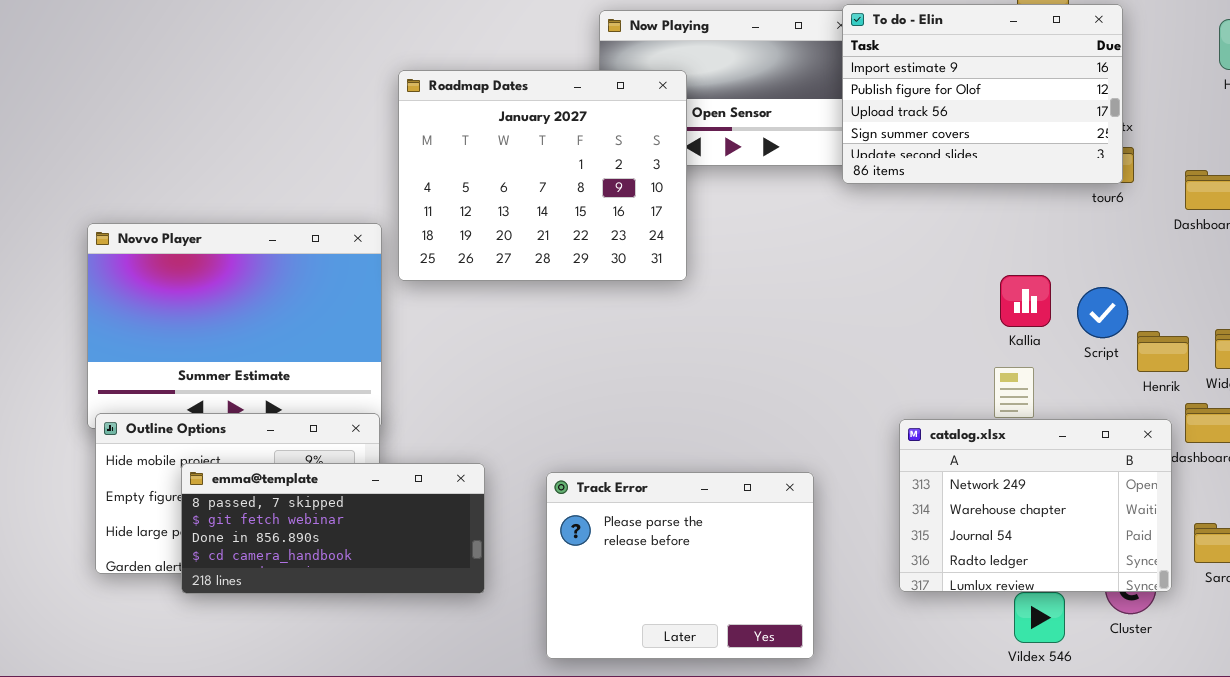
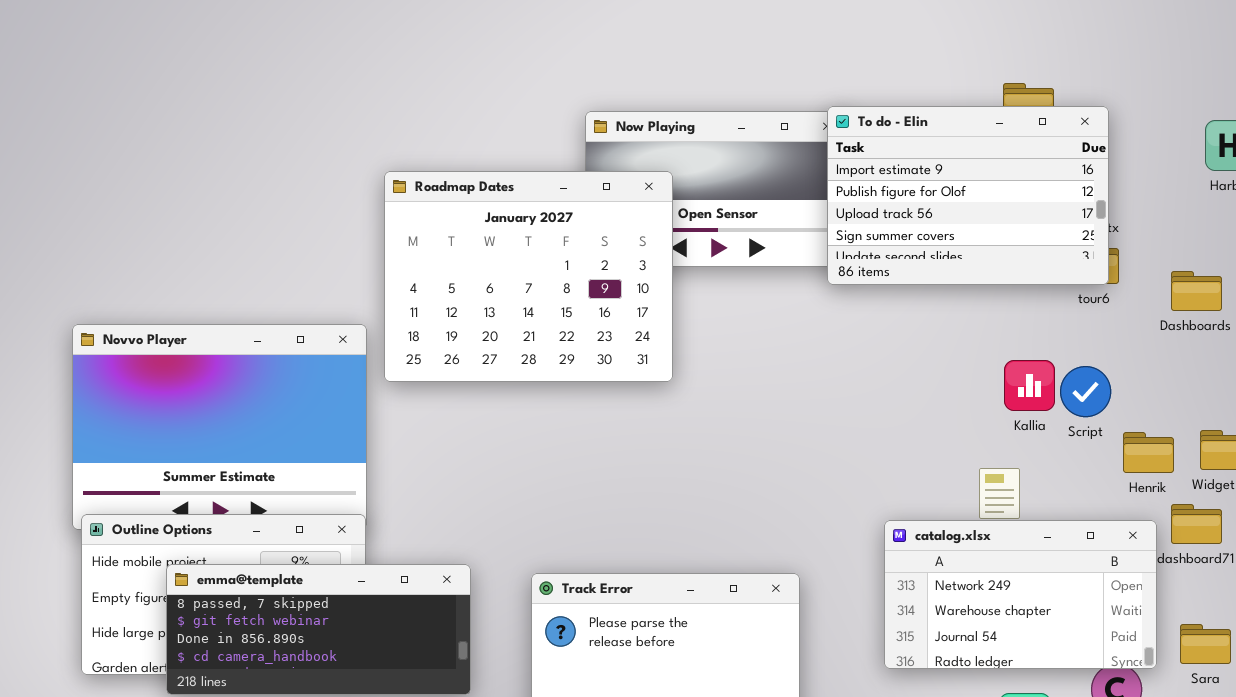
Kallia: [1000,275,1051,327] -> [1004,360,1055,411], moved
Script: [1077,287,1128,338] -> [1060,366,1111,417], moved
catalog.xlsx: [899,419,1172,592] -> [884,520,1157,669], resized

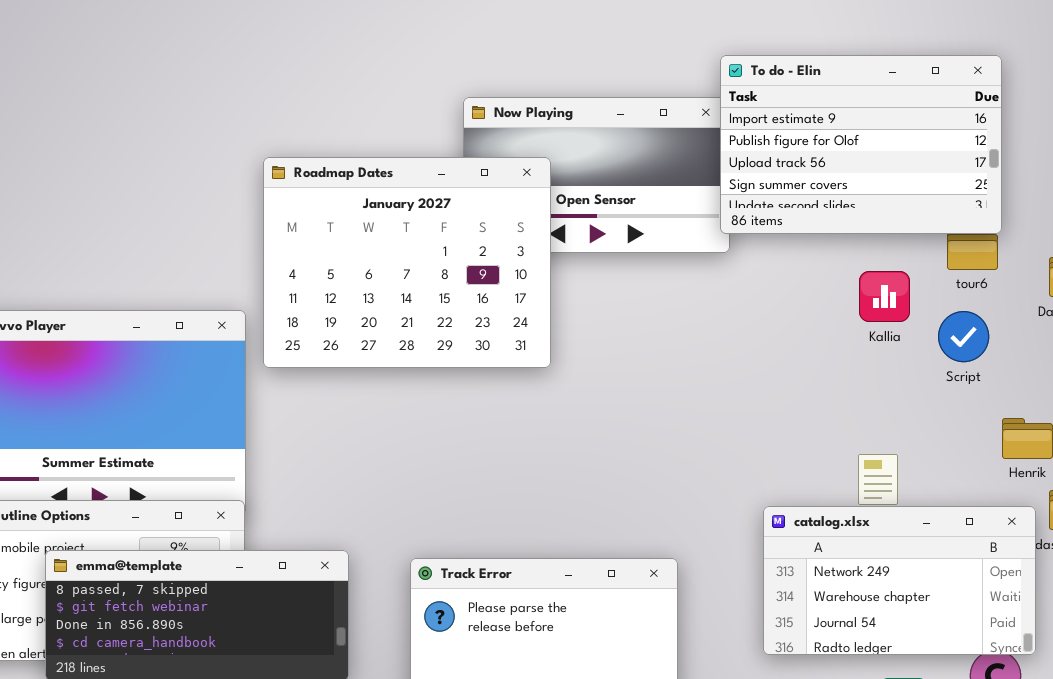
To do - Elin: [827,106,1109,285] -> [720,55,1002,234], moved
Kallia: [1004,360,1055,411] -> [859,271,910,322], moved
Script: [1060,366,1111,417] -> [938,311,989,362], moved

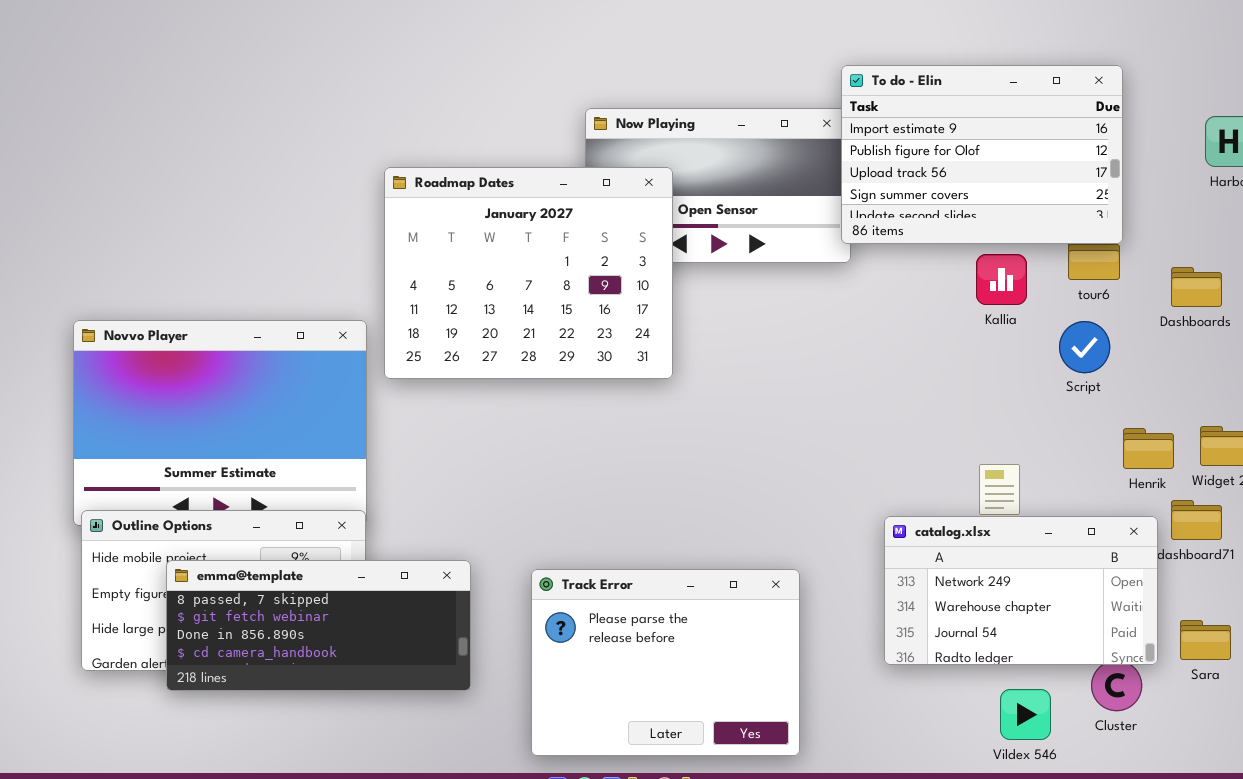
Kallia: [859,271,910,322] -> [976,254,1027,305], moved

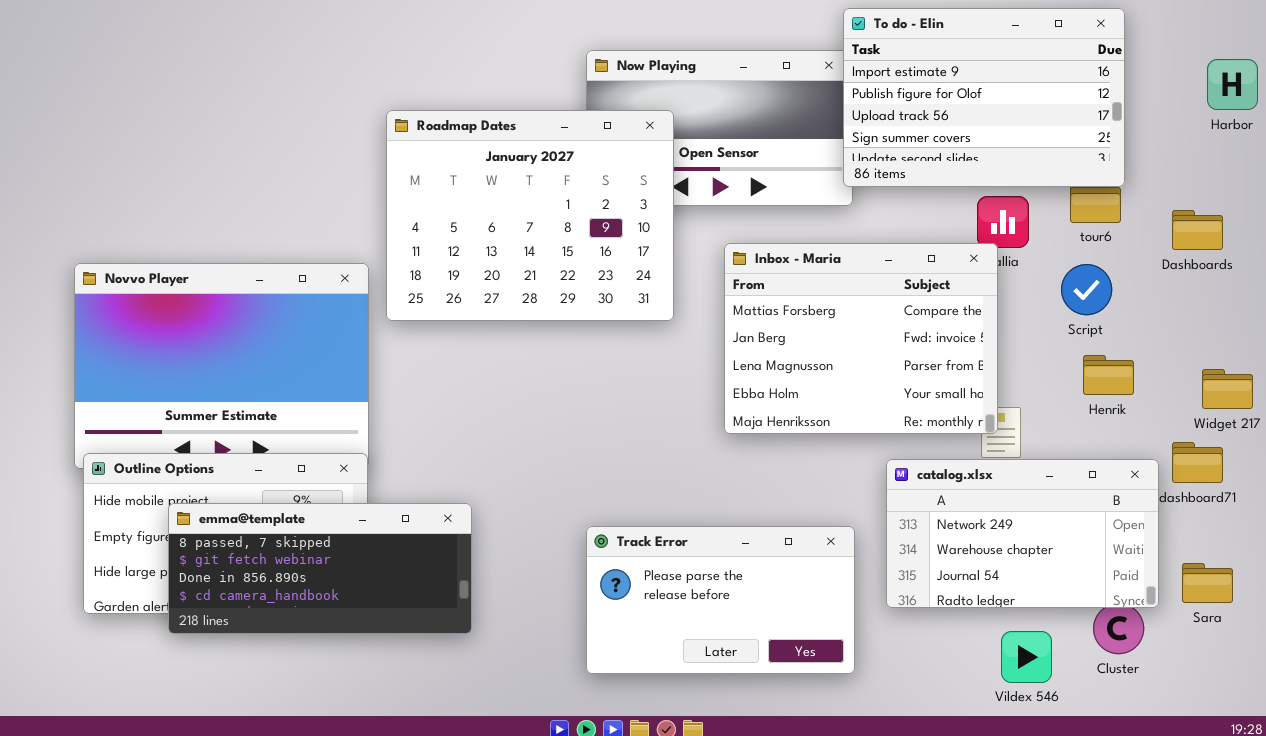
Inbox - Maria: none -> [724,243,998,434], opened
Henrik: [1123,428,1174,469] -> [1083,355,1134,395], moved
Track Error: [531,569,800,756] -> [586,526,855,674], moved, resized

